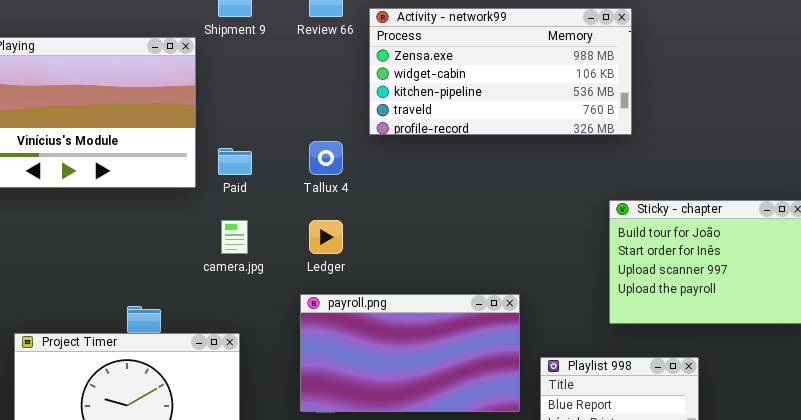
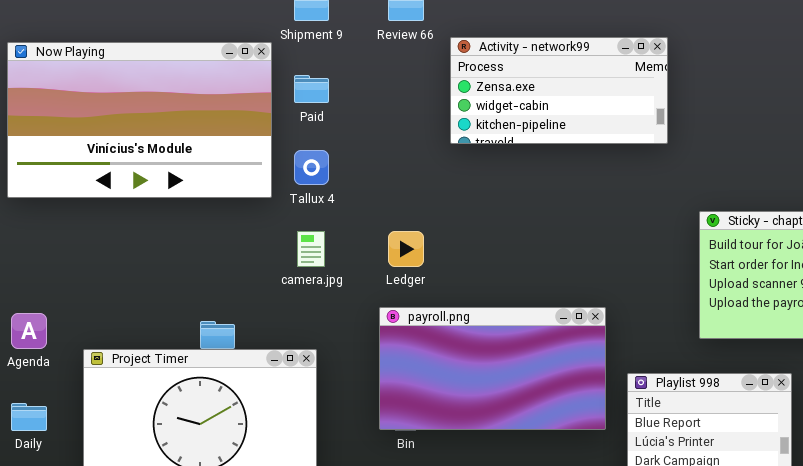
Activity - network99: [369,8,632,135] -> [450,37,668,144], resized
Tallux 4: [309,141,343,175] -> [294,150,329,185], moved
Paid: [218,148,252,175] -> [294,75,329,103], moved

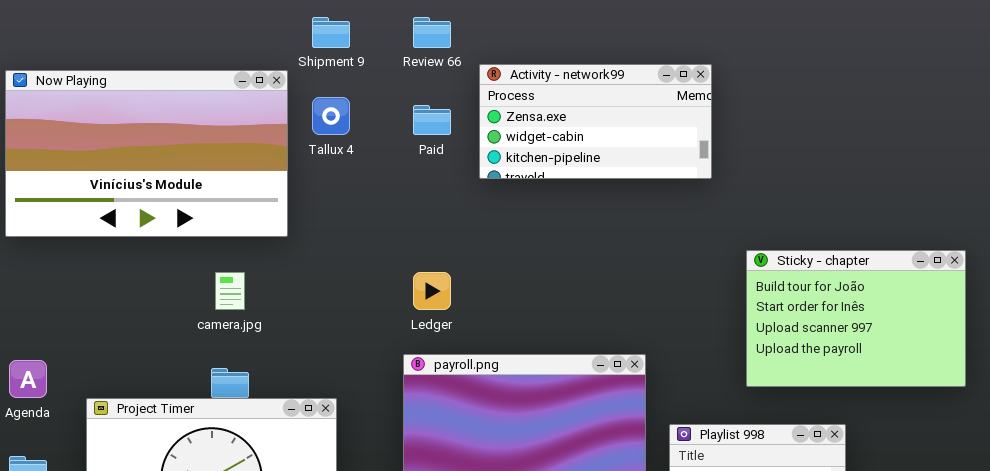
Paid: [294,75,329,103] -> [413,105,451,135], moved
Tallux 4: [294,150,329,185] -> [312,97,350,135], moved
camera.jpg: [297,231,325,267] -> [215,272,245,310], moved

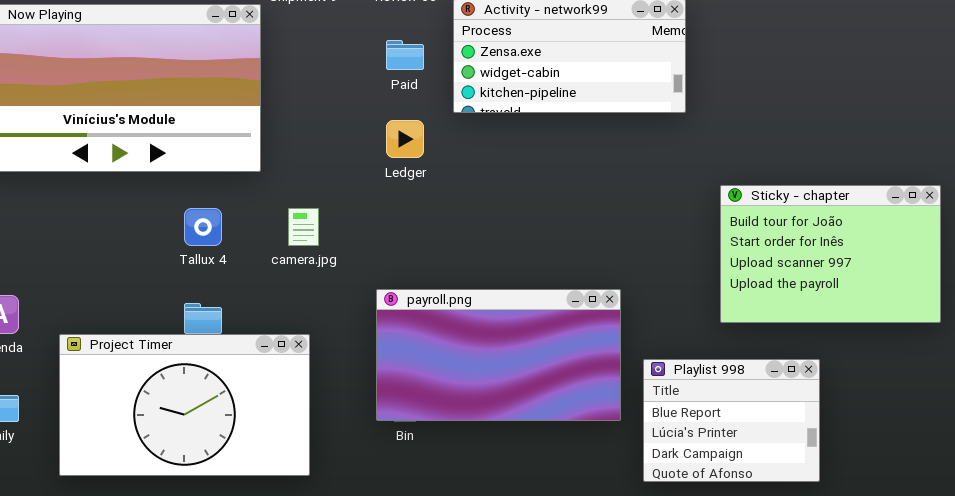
Tallux 4: [312,97,350,135] -> [184,208,222,246], moved
camera.jpg: [215,272,245,310] -> [288,208,319,246], moved
Ledger: [413,272,451,310] -> [386,120,424,158], moved

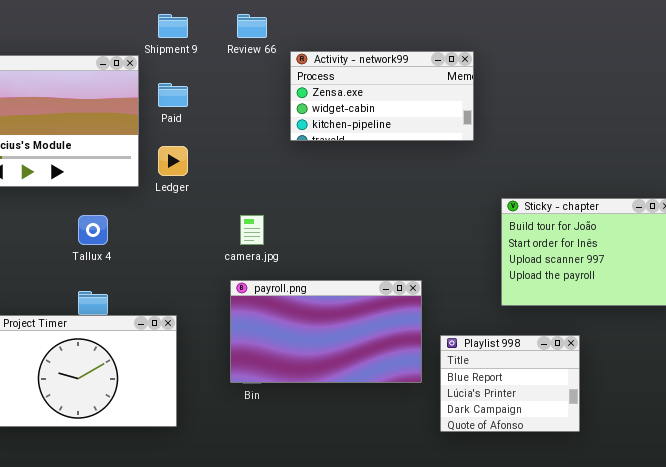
Paid: [386,40,424,70] -> [158,83,188,107], moved
Ledger: [386,120,424,158] -> [158,146,188,176], moved
camera.jpg: [288,208,319,246] -> [240,215,264,245], moved

